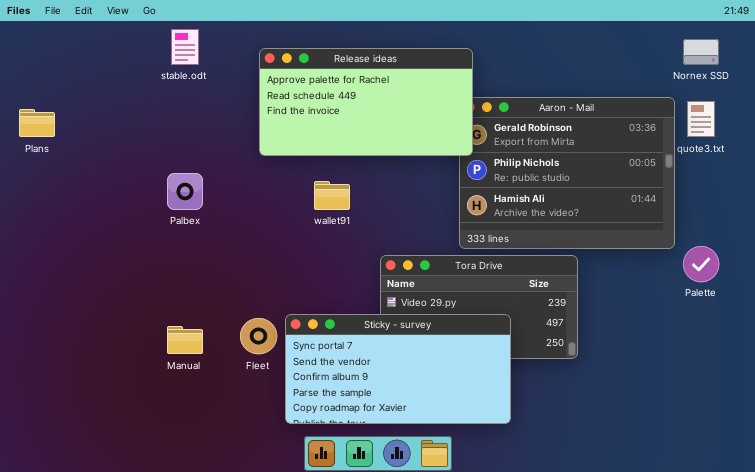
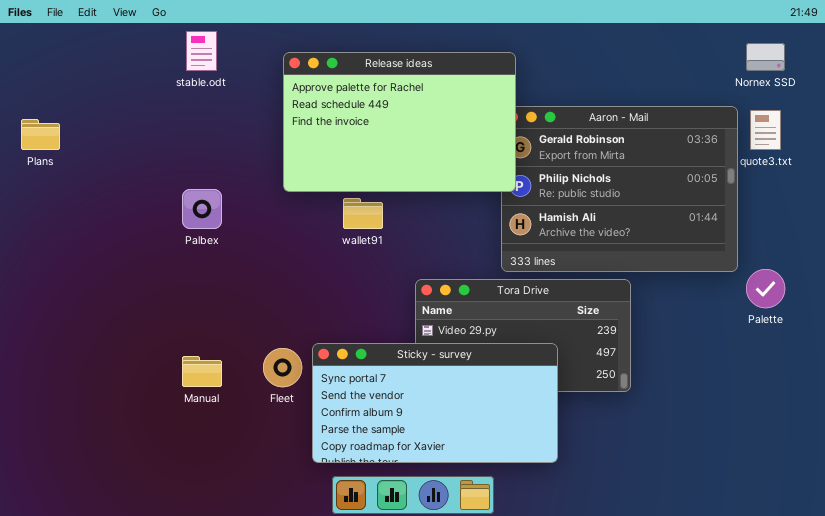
Release ideas: [259,48,473,156] -> [283,52,516,192], resized

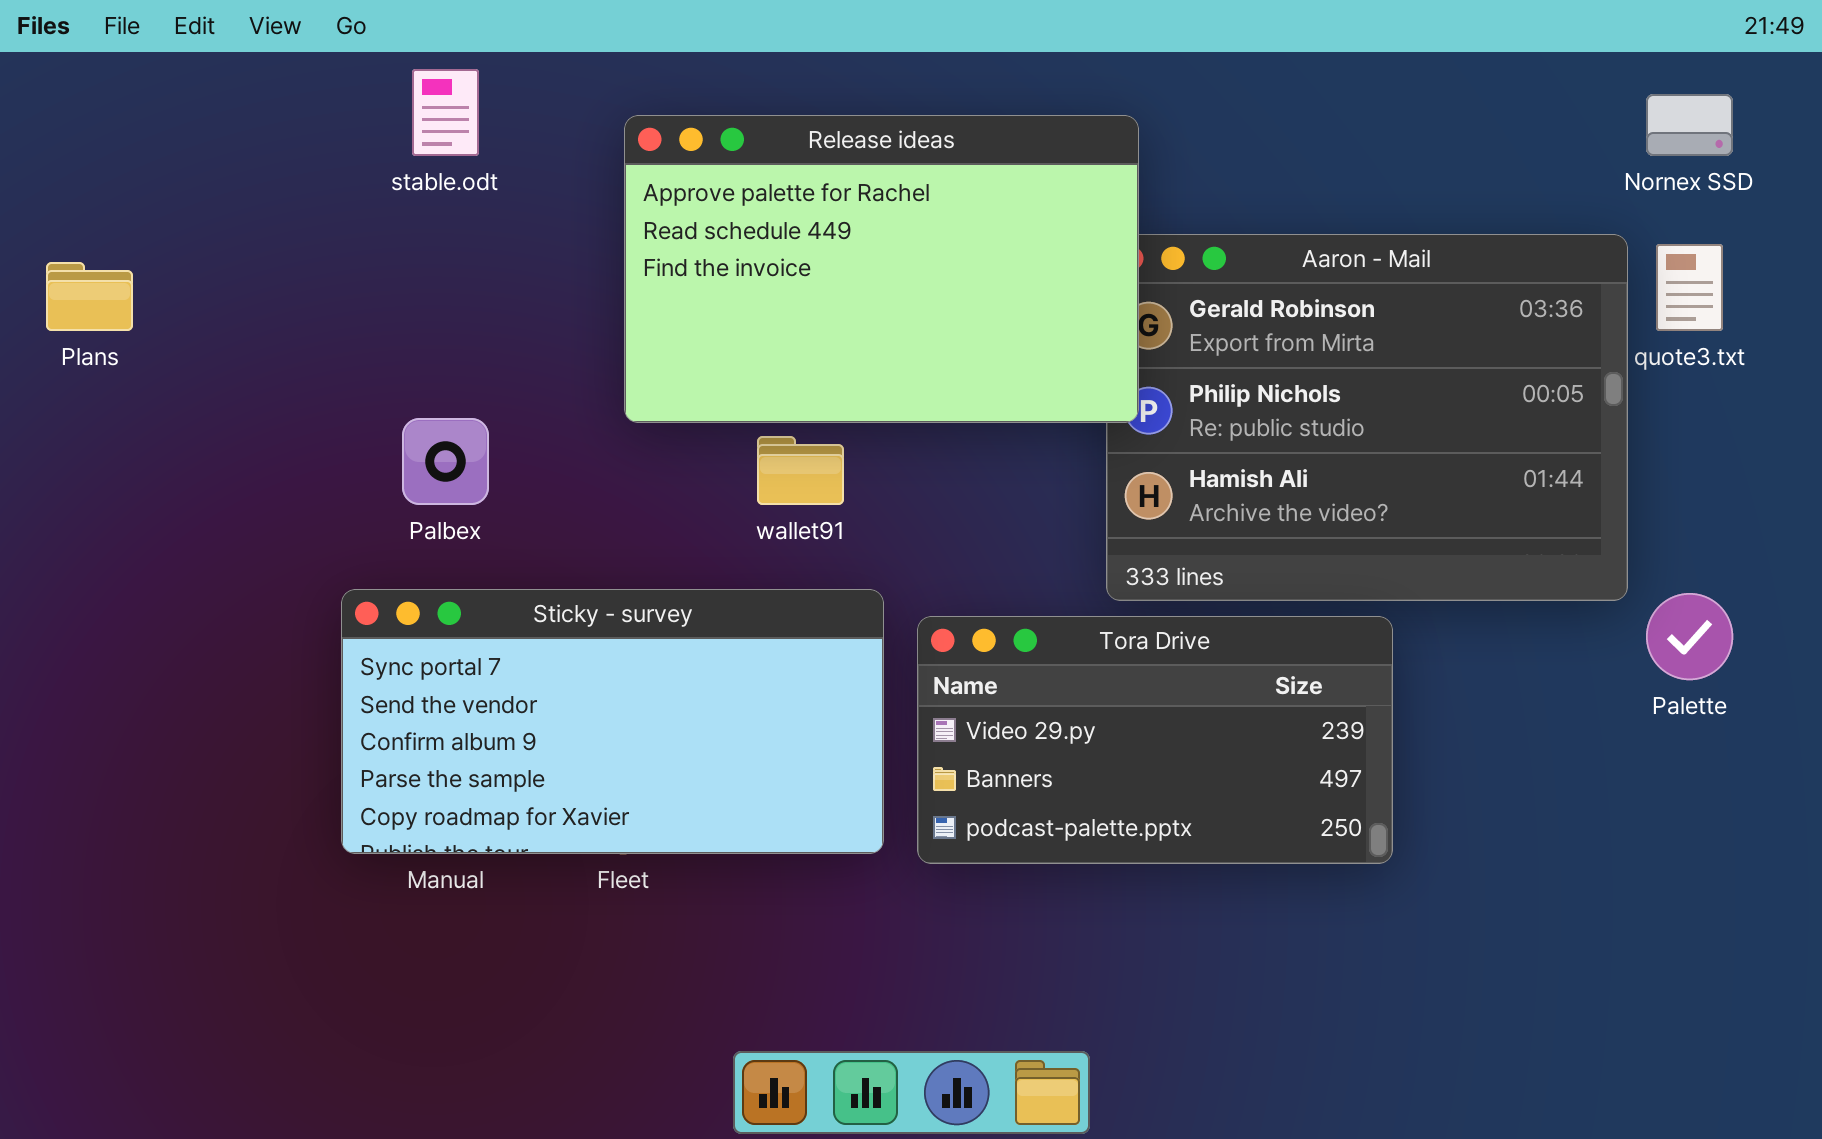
Sticky - survey: [312,343,558,463] -> [341,589,884,854], moved

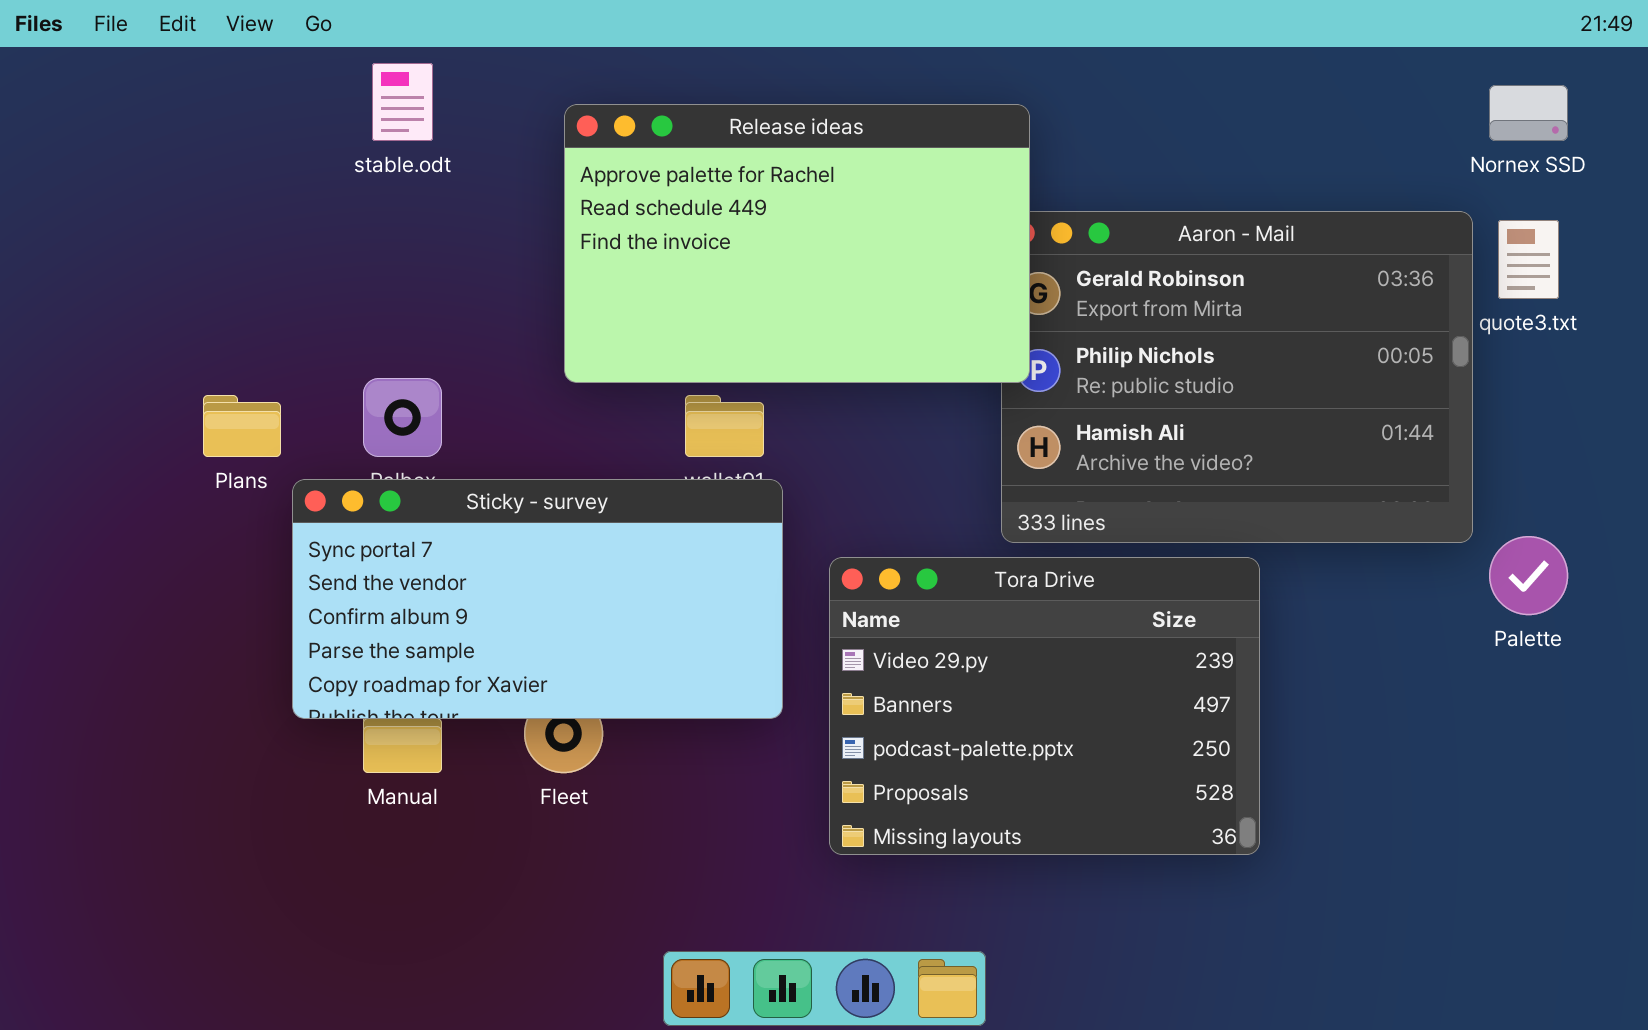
Plans: [46,262,133,331] -> [203,395,281,457], moved
Sticky - survey: [341,589,884,854] -> [292,479,783,719], moved
Tora Drive: [917,616,1393,864] -> [829,557,1260,855], resized

